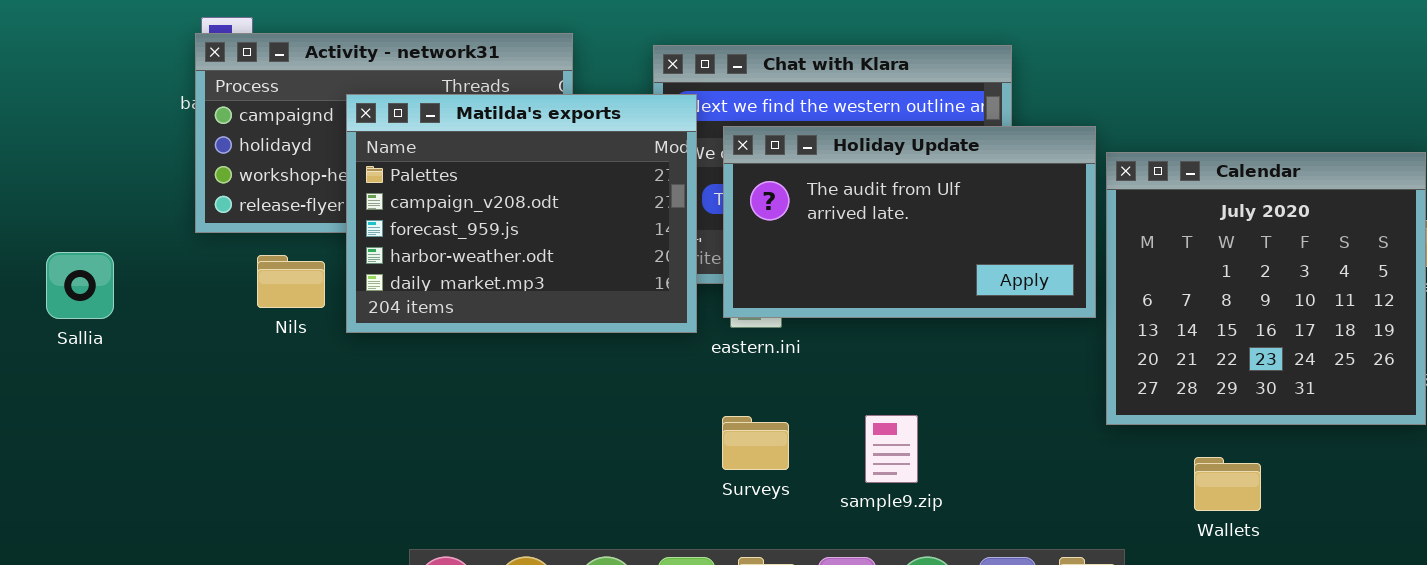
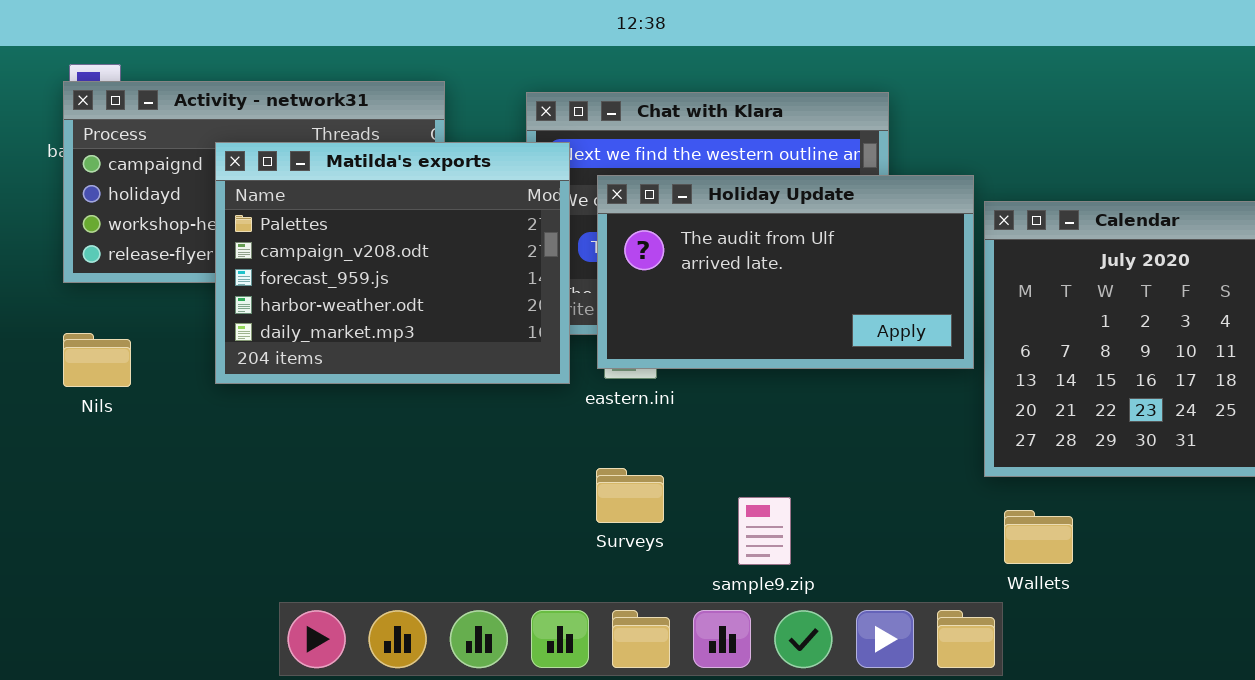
Nils: [257,255,325,308] -> [63,333,131,387], moved
sample9.zip: [865,415,918,483] -> [738,497,791,565], moved
Wallets: [1194,457,1261,511] -> [1004,510,1073,564], moved

